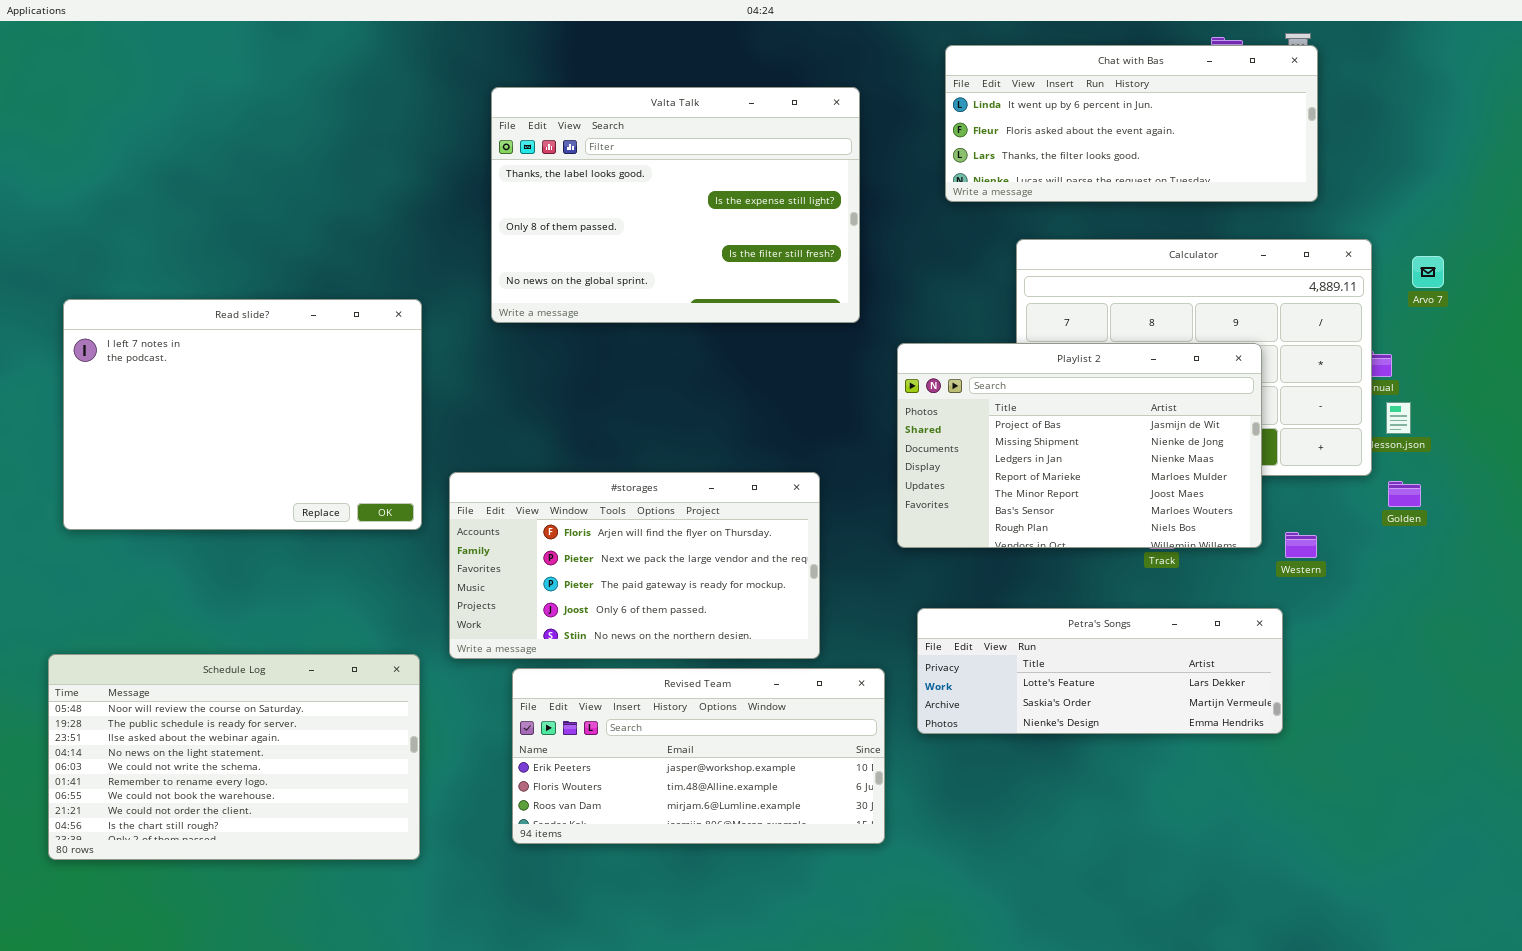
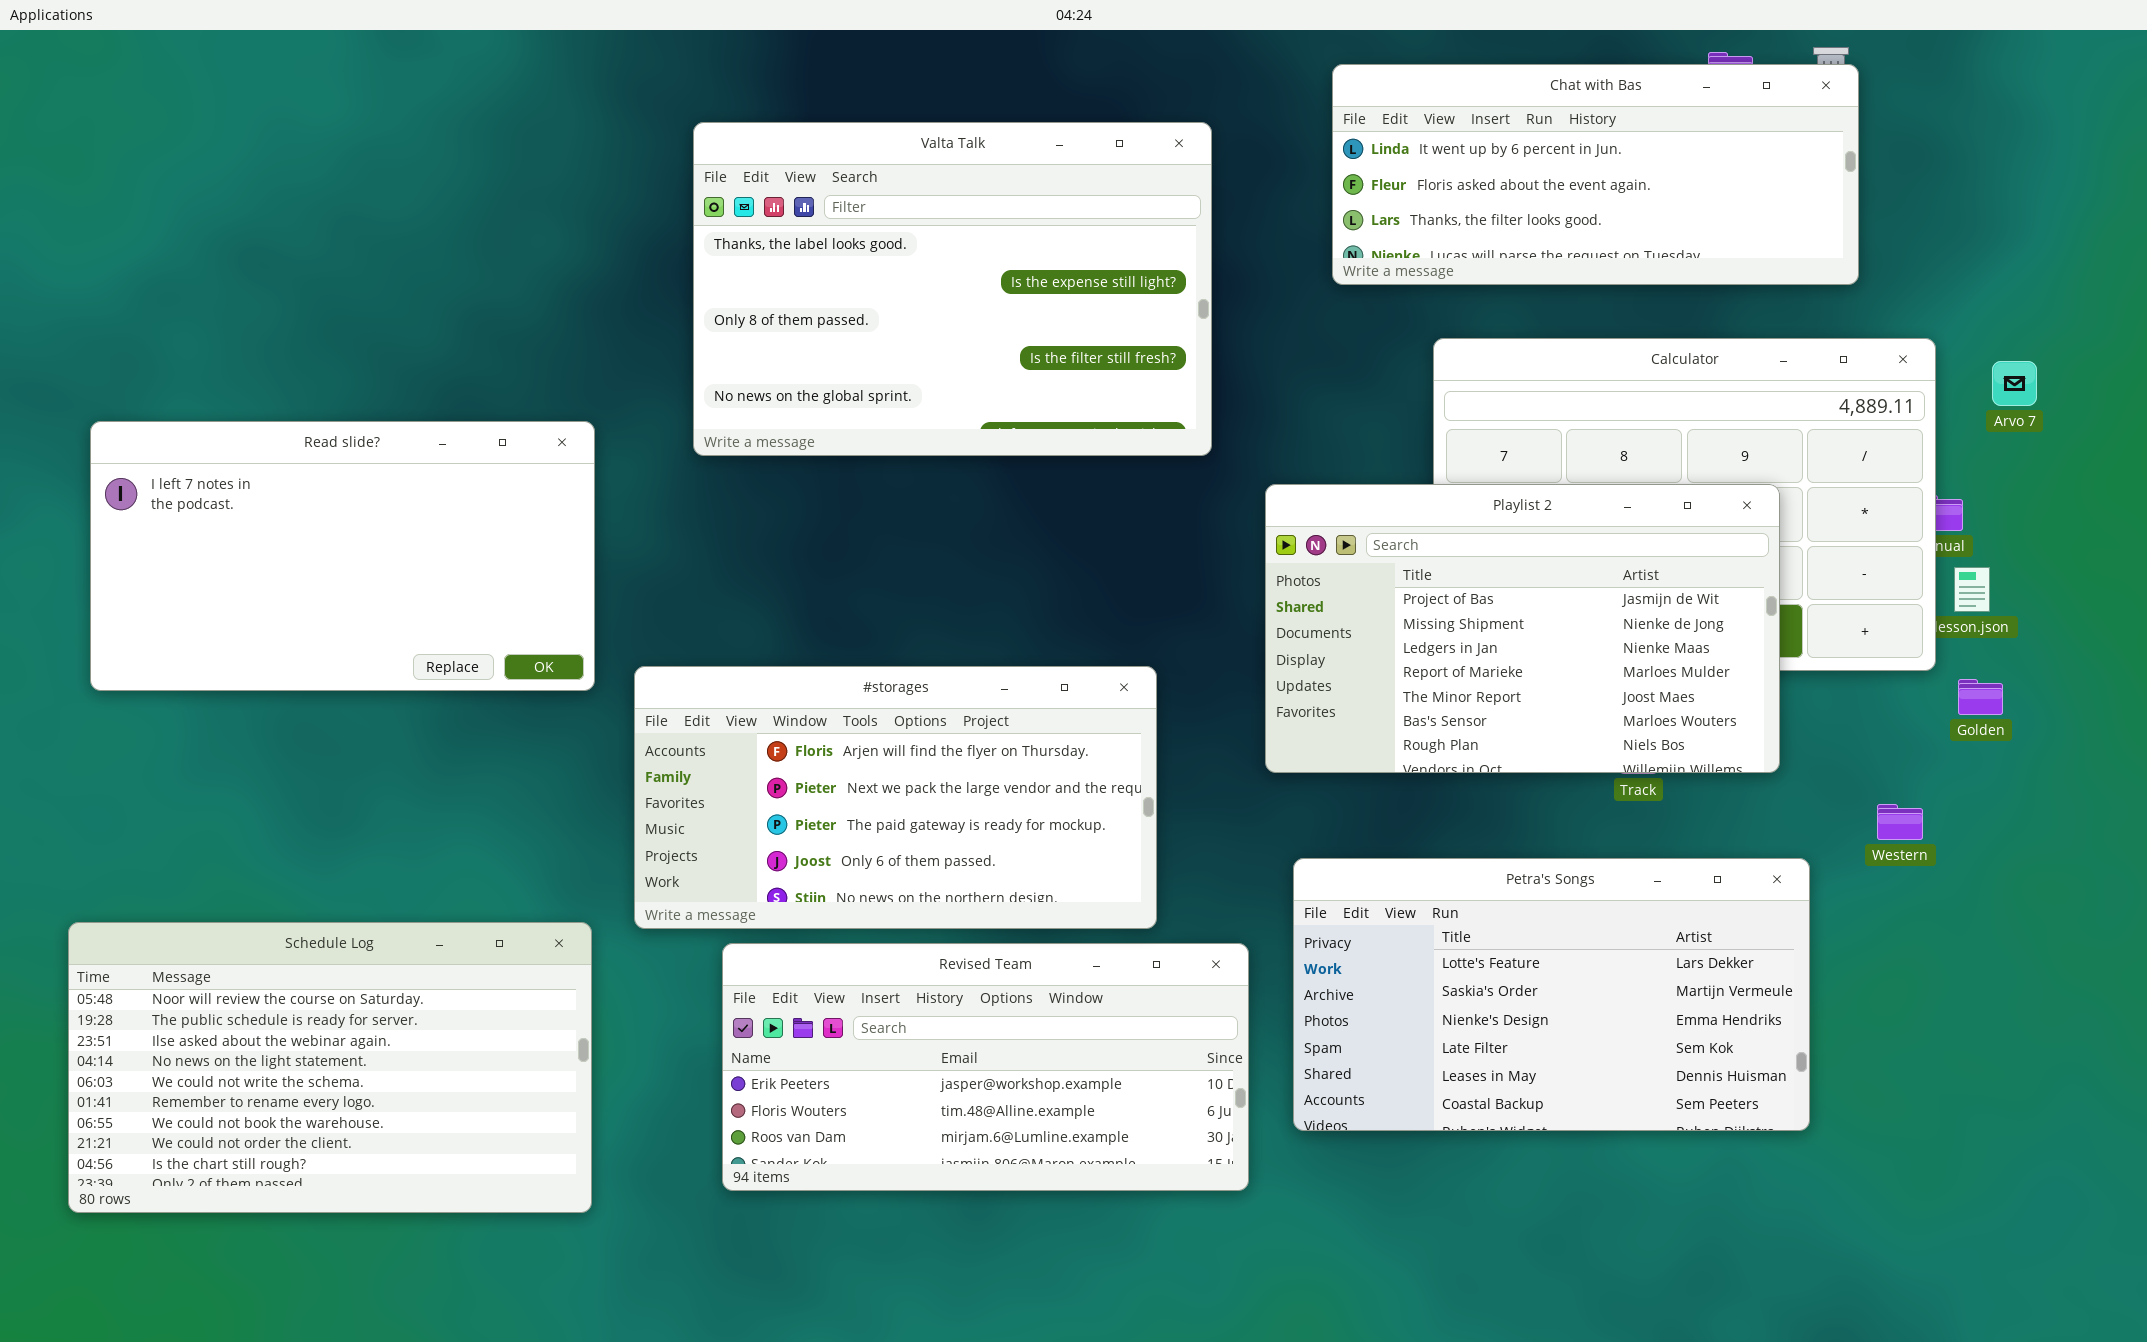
Read slide?: [63,299,422,530] -> [90,421,595,691], resized
Western: [1285,532,1317,558] -> [1877,804,1923,840], moved
Petra's Songs: [917,608,1283,734] -> [1293,858,1810,1131], resized

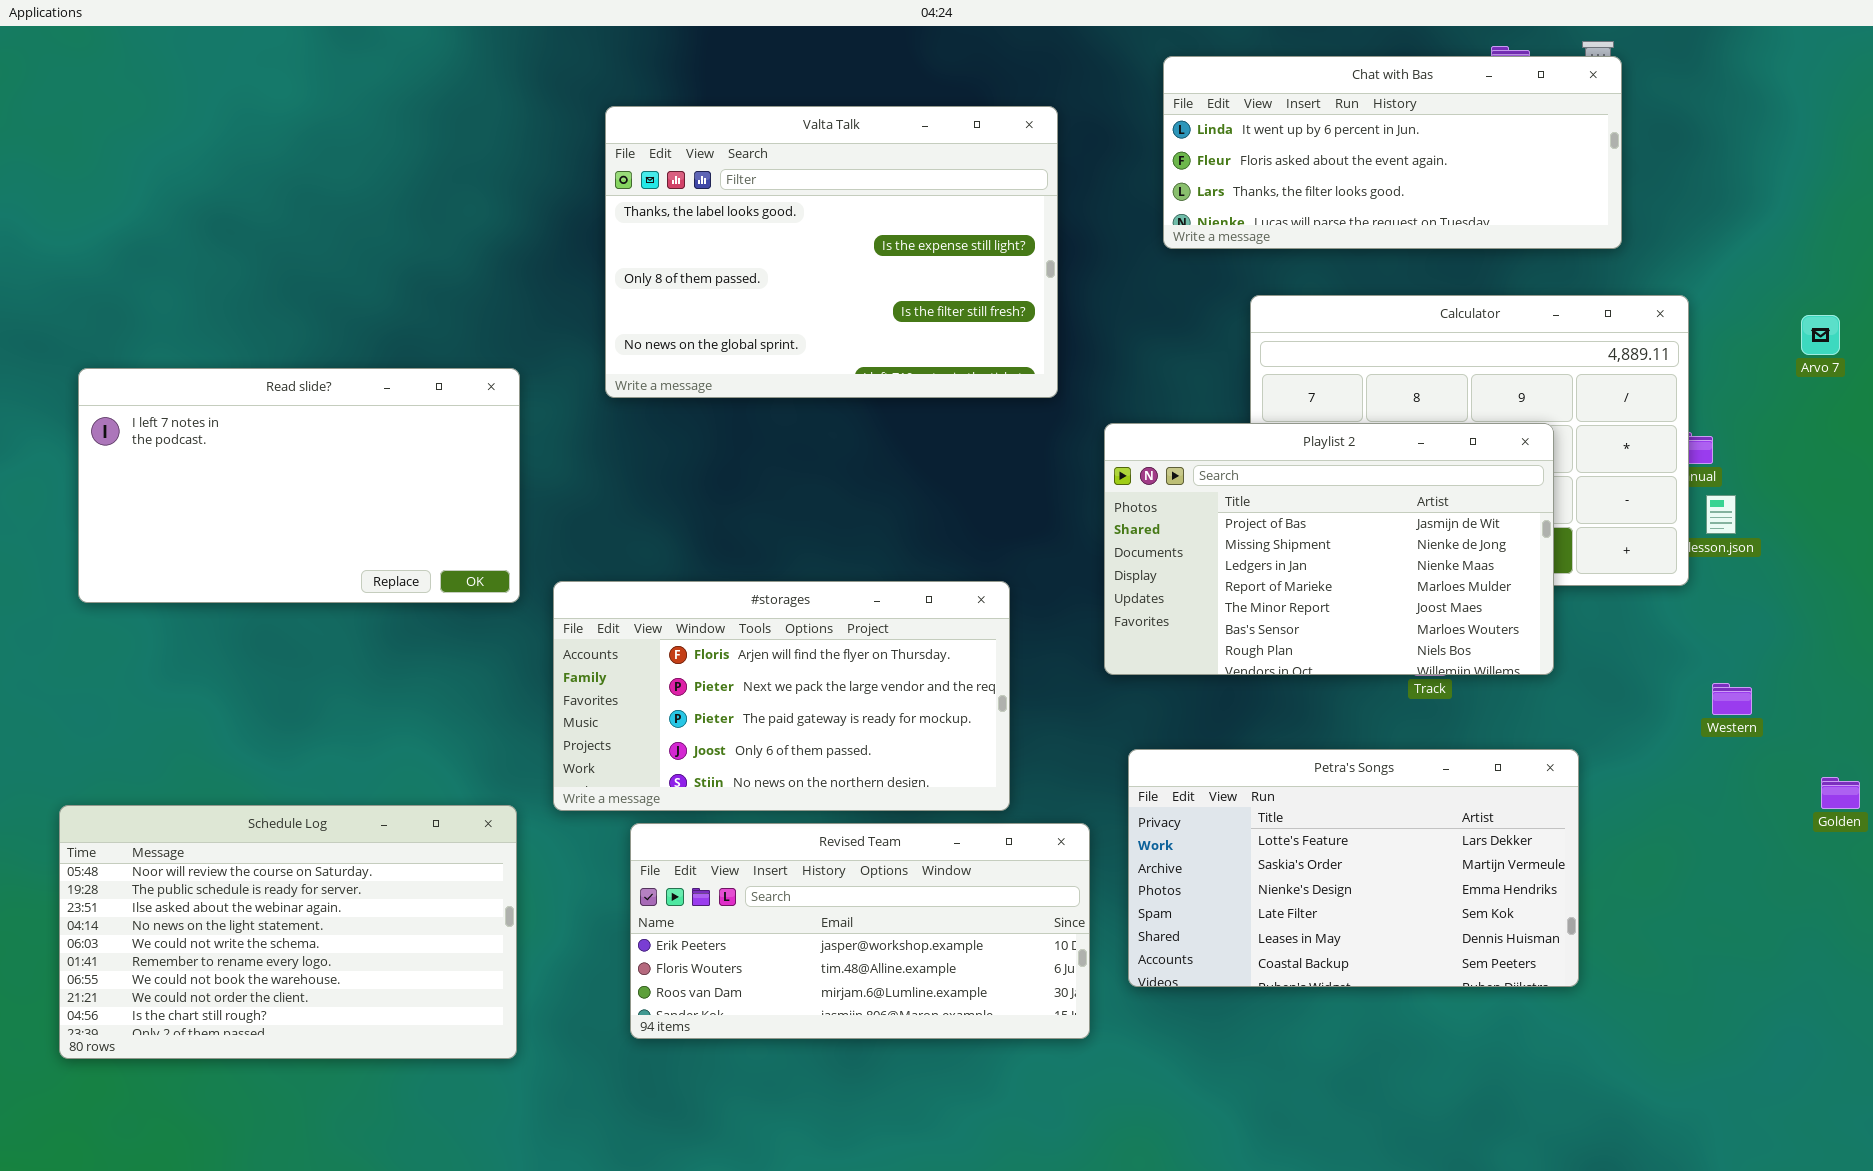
Arvo 7: [1992,361,2037,406] -> [1801,315,1840,355], moved
Golden: [1958,679,2003,715] -> [1821,777,1860,809], moved
Western: [1877,804,1923,840] -> [1712,683,1752,715], moved

